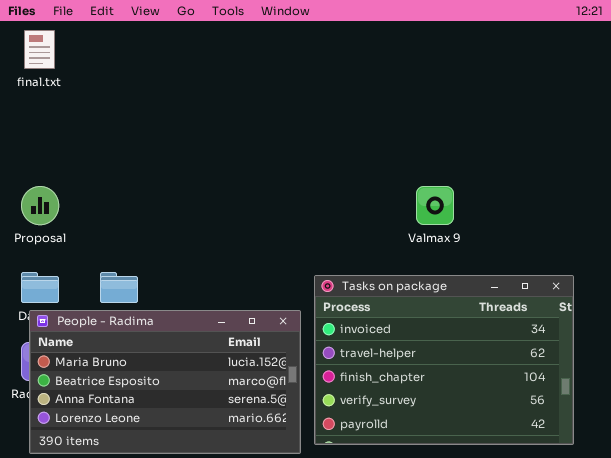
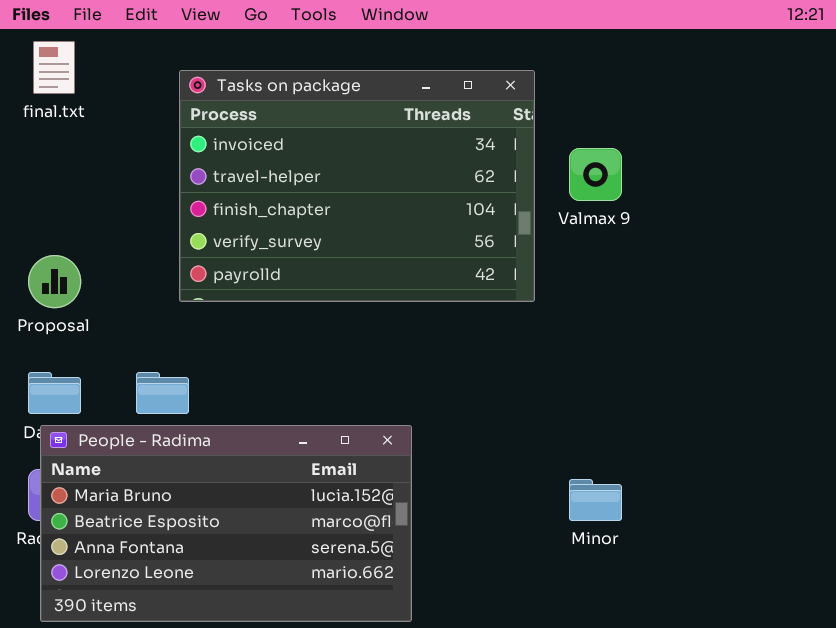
Valmax 9: [416,186,454,225] -> [569,148,622,201], moved
Tasks on package: [314,275,574,445] -> [179,70,535,302], moved

